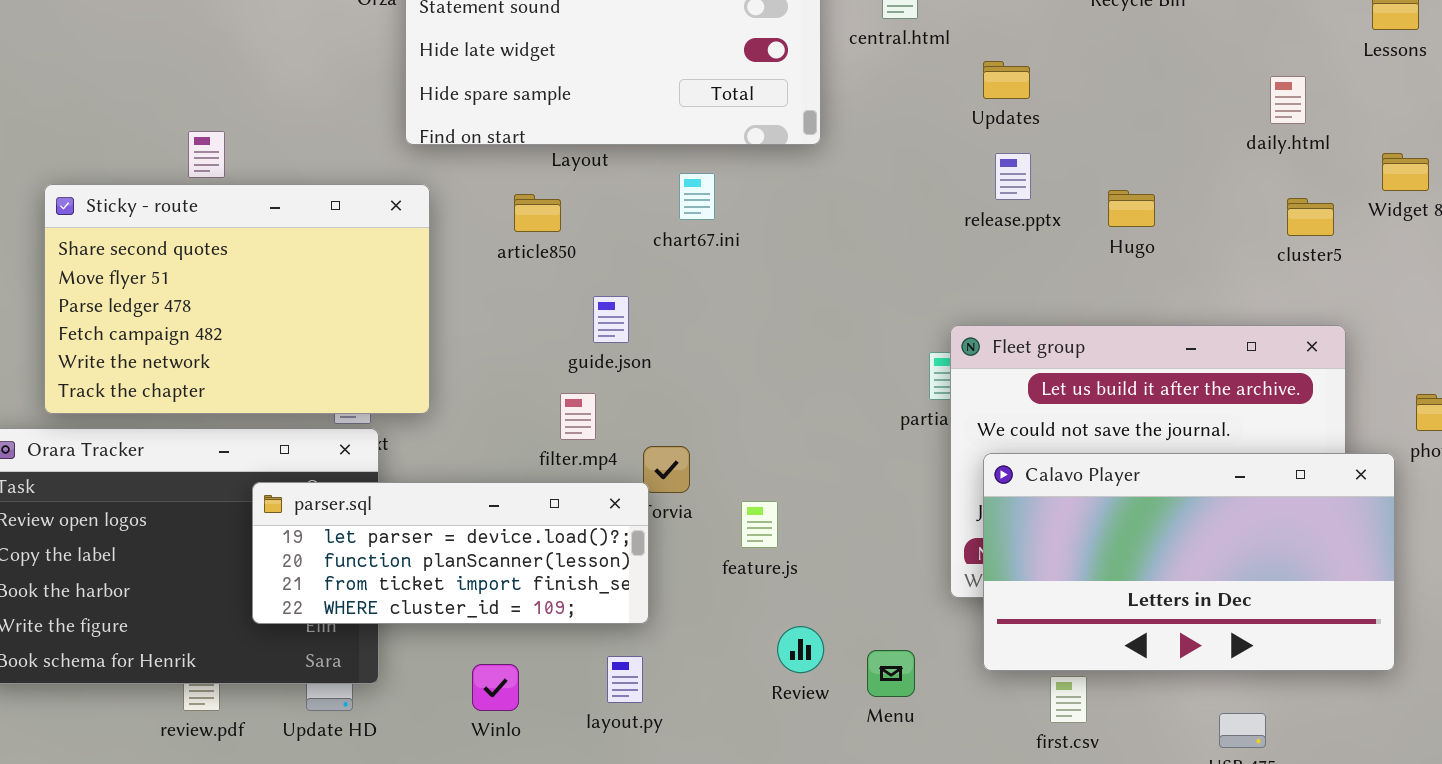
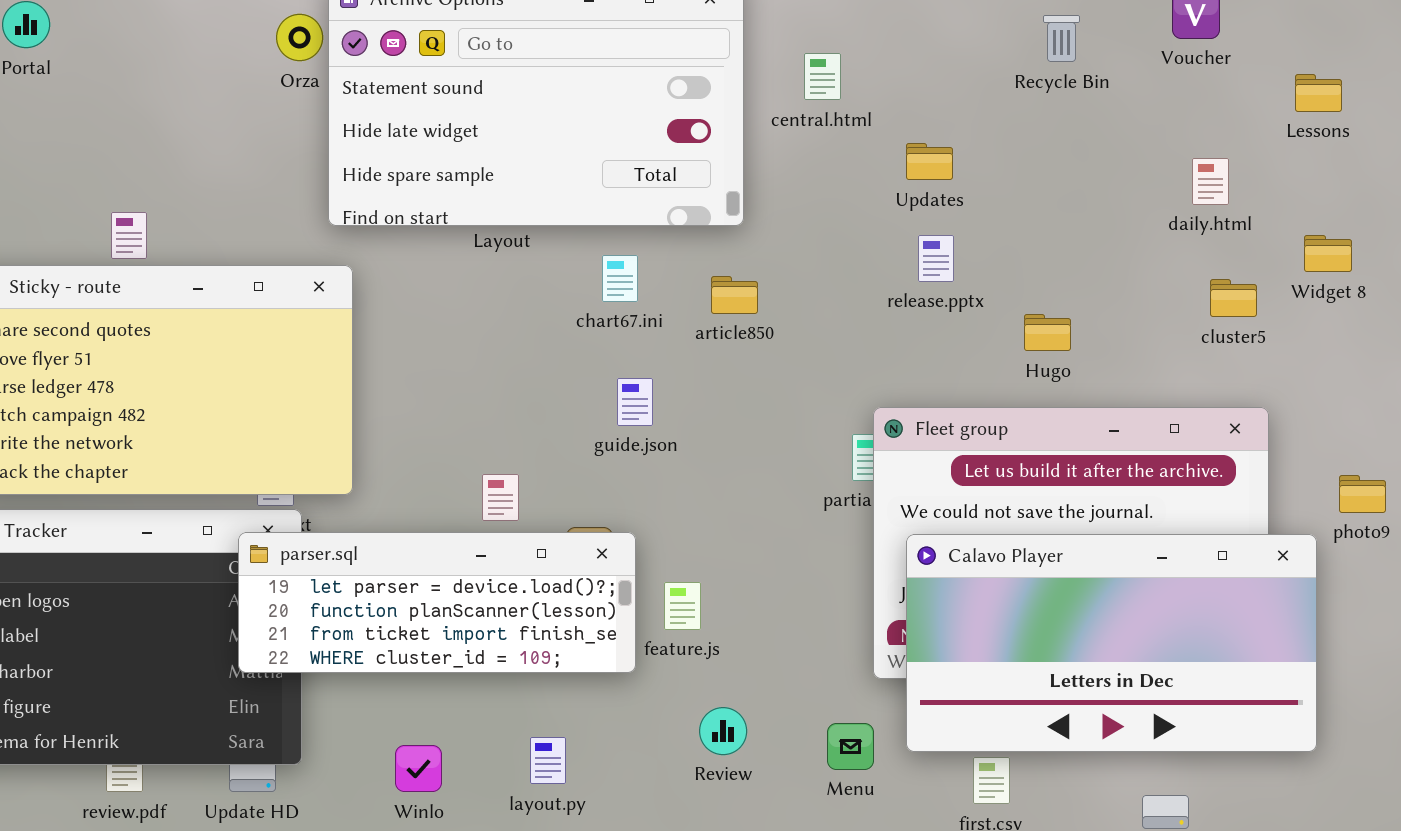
Hugo: [1108,190,1155,227] -> [1024,314,1071,351], moved
article850: [514,194,561,232] -> [711,276,758,314], moved
guide.json: [593,296,629,343] -> [617,378,653,426], moved
parser.sql: [252,482,649,624] -> [238,532,636,673], moved
Menu: [867,650,915,697] -> [827,723,874,770], moved

